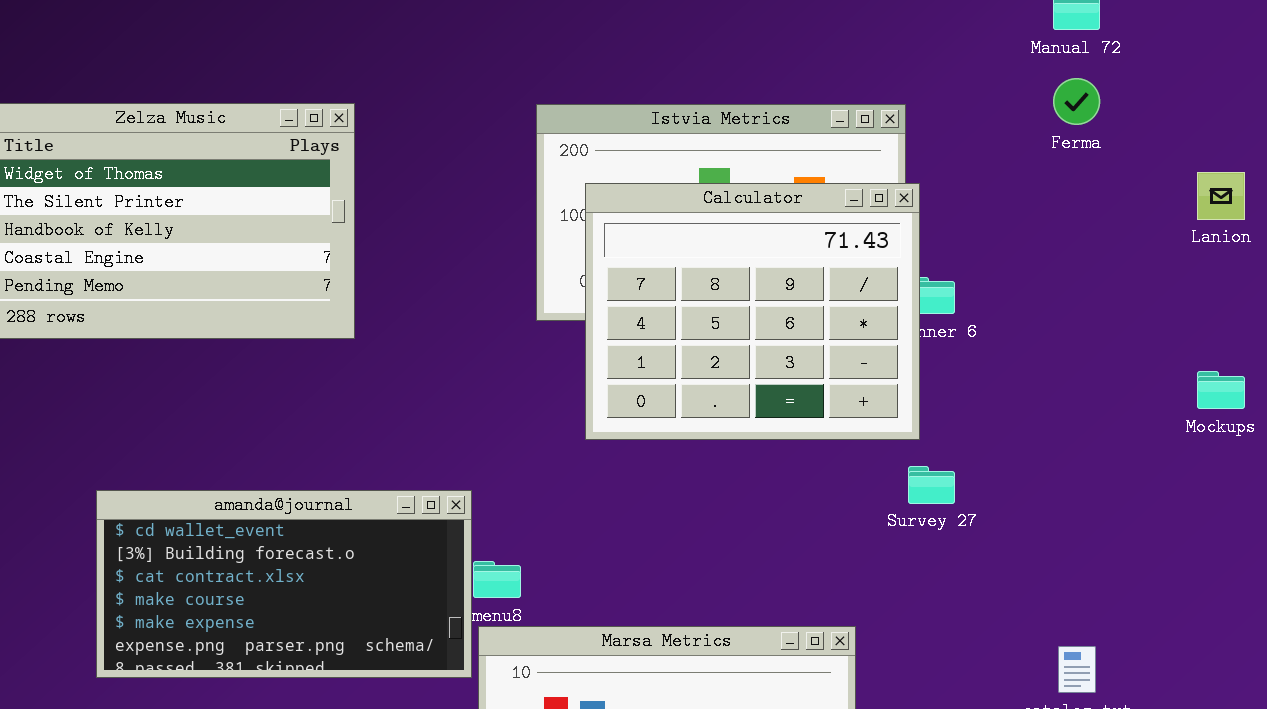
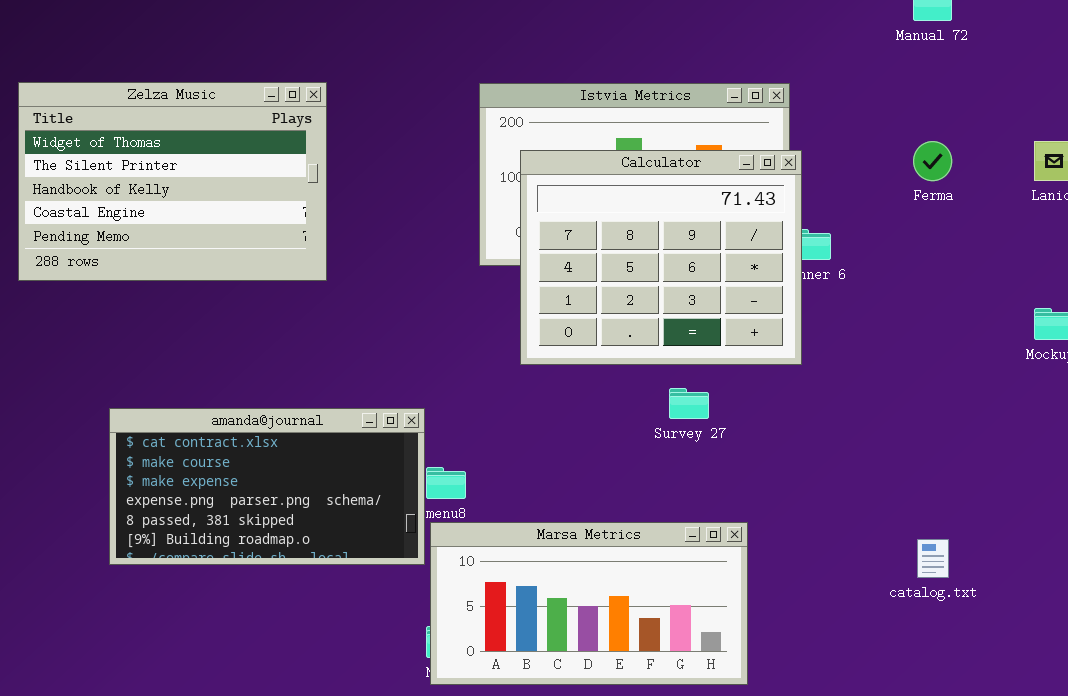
Ferma: [1053,78,1100,125] -> [913,141,952,181], moved
Survey 27: [908,466,955,504] -> [669,388,709,419], moved
amanda@journal: [96,490,472,678] -> [109,408,425,565], scrolled down 2 rows

